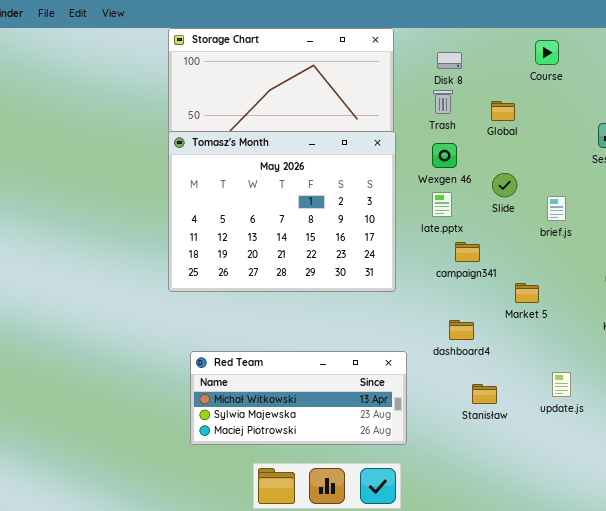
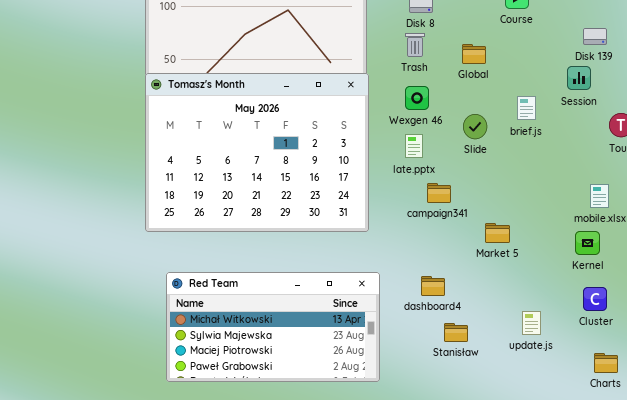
brief.js: [547,196,566,221] -> [517,96,536,120], moved
dashboard4: [449,320,474,340] -> [421,276,445,296], moved
Red Team: [190,351,407,445] -> [166,272,380,382], resized

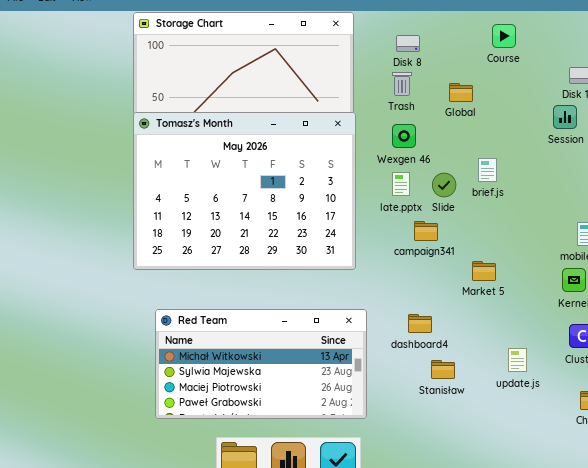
brief.js: [517,96,536,120] -> [478,158,497,182], moved
Slide: [463,114,487,139] -> [432,173,456,197], moved

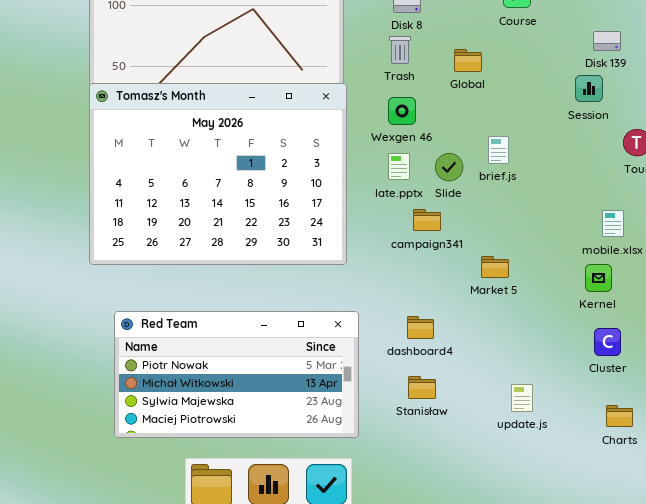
Red Team: [155,309,367,419] -> [114,311,359,438], scrolled up 1 row
update.js: [508,348,527,372] -> [511,384,533,412], moved
Stanisław: [431,360,455,379] -> [408,376,436,399], moved

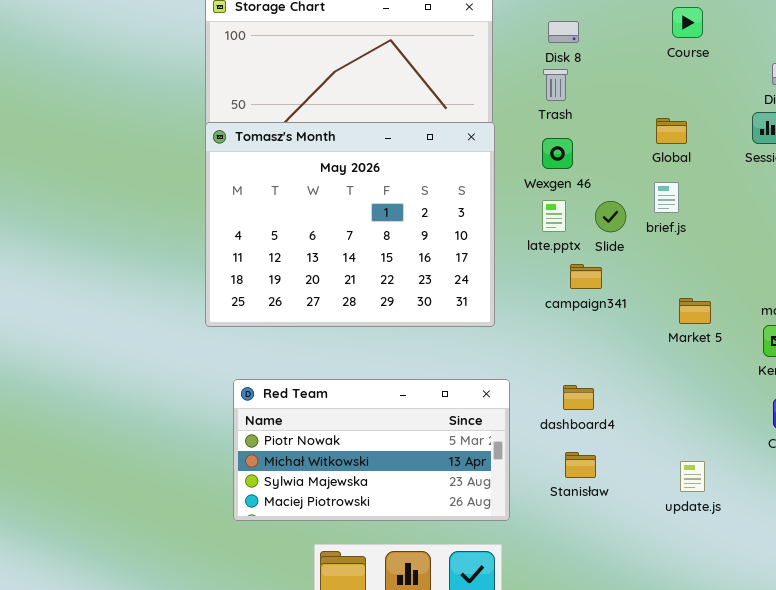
Global: [454,49,482,72] -> [656,118,687,144], moved
Market 5: [481,256,509,278] -> [679,298,711,324], moved

